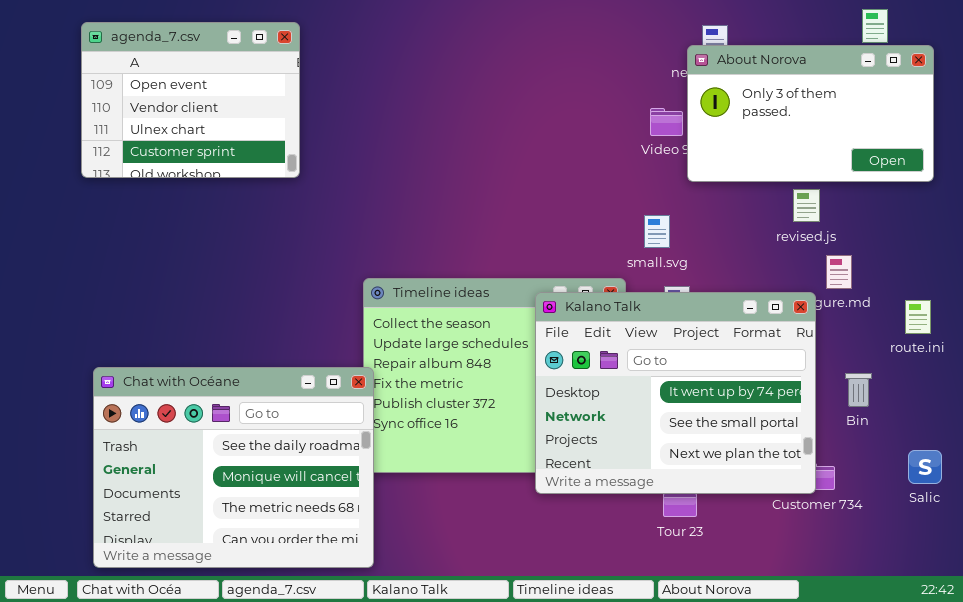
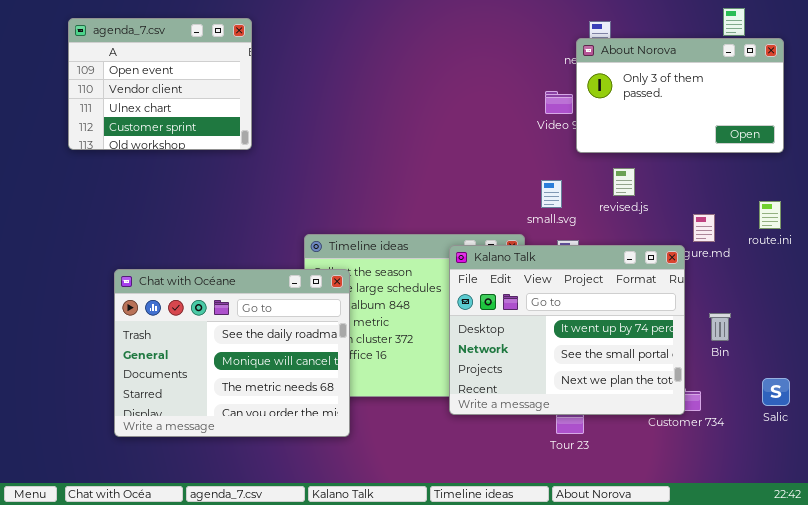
revised.js: [793,189,820,222] -> [613,168,635,196], moved
route.ini: [905,300,931,334] -> [759,201,781,229], moved
Chat with Océane: [93,367,374,568] -> [114,269,350,437], moved

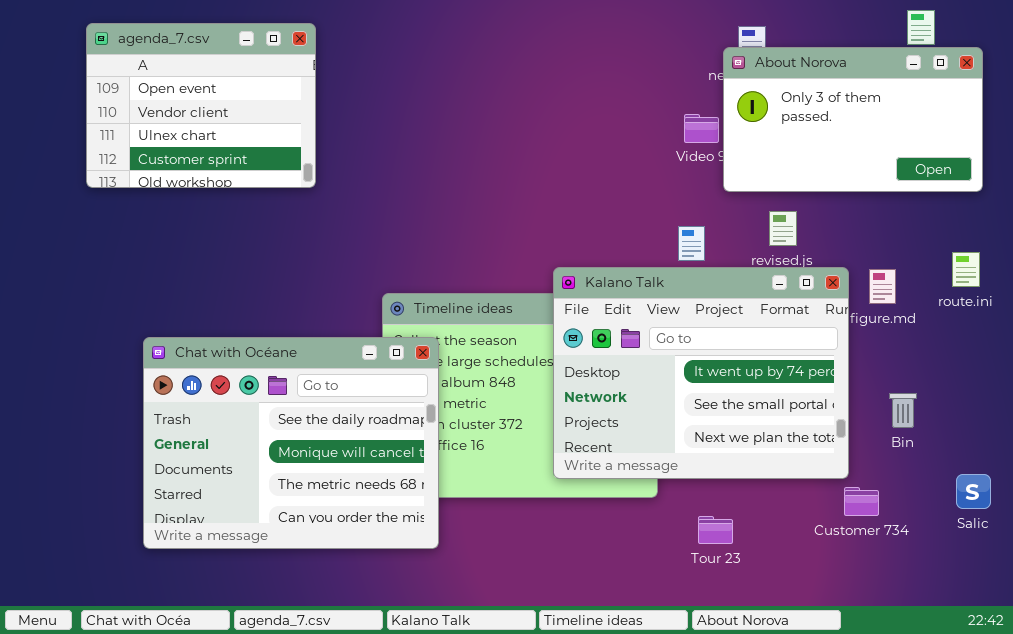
Kalano Talk: [449,245,685,415] -> [553,267,849,479], moved

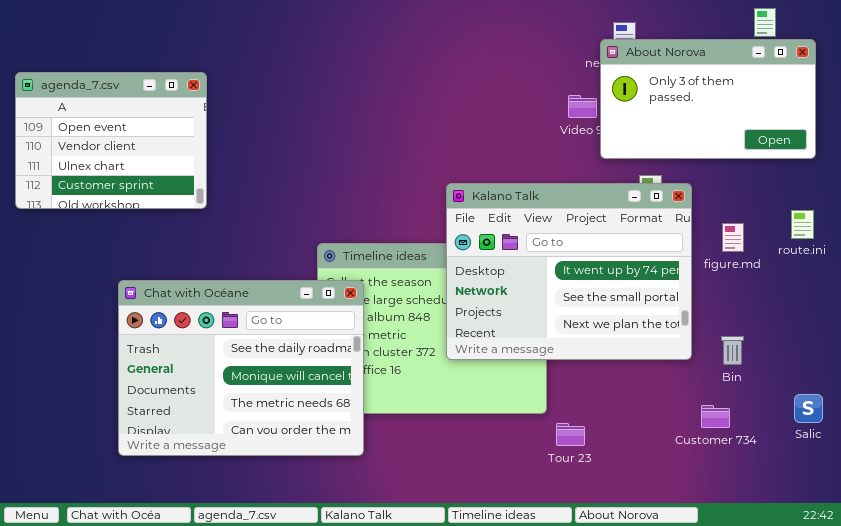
agenda_7.csv: [86,23,316,188] -> [15,72,207,209], moved
Kalano Talk: [553,267,849,479] -> [446,183,692,360], moved
Bin: [889,393,917,428] -> [721,336,744,365], moved
Tour 23: [698,516,733,544] -> [556,423,585,446], moved

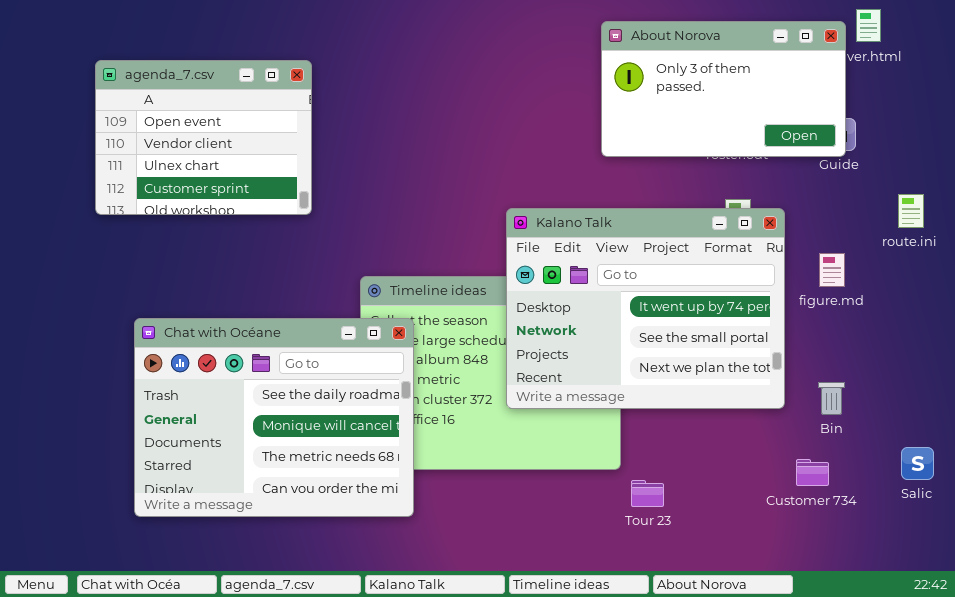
About Norova: [600,39,816,159] -> [601,21,846,157], moved
agenda_7.csv: [15,72,207,209] -> [95,60,312,215], moved
route.ini: [791,210,814,239] -> [898,194,924,228], moved

